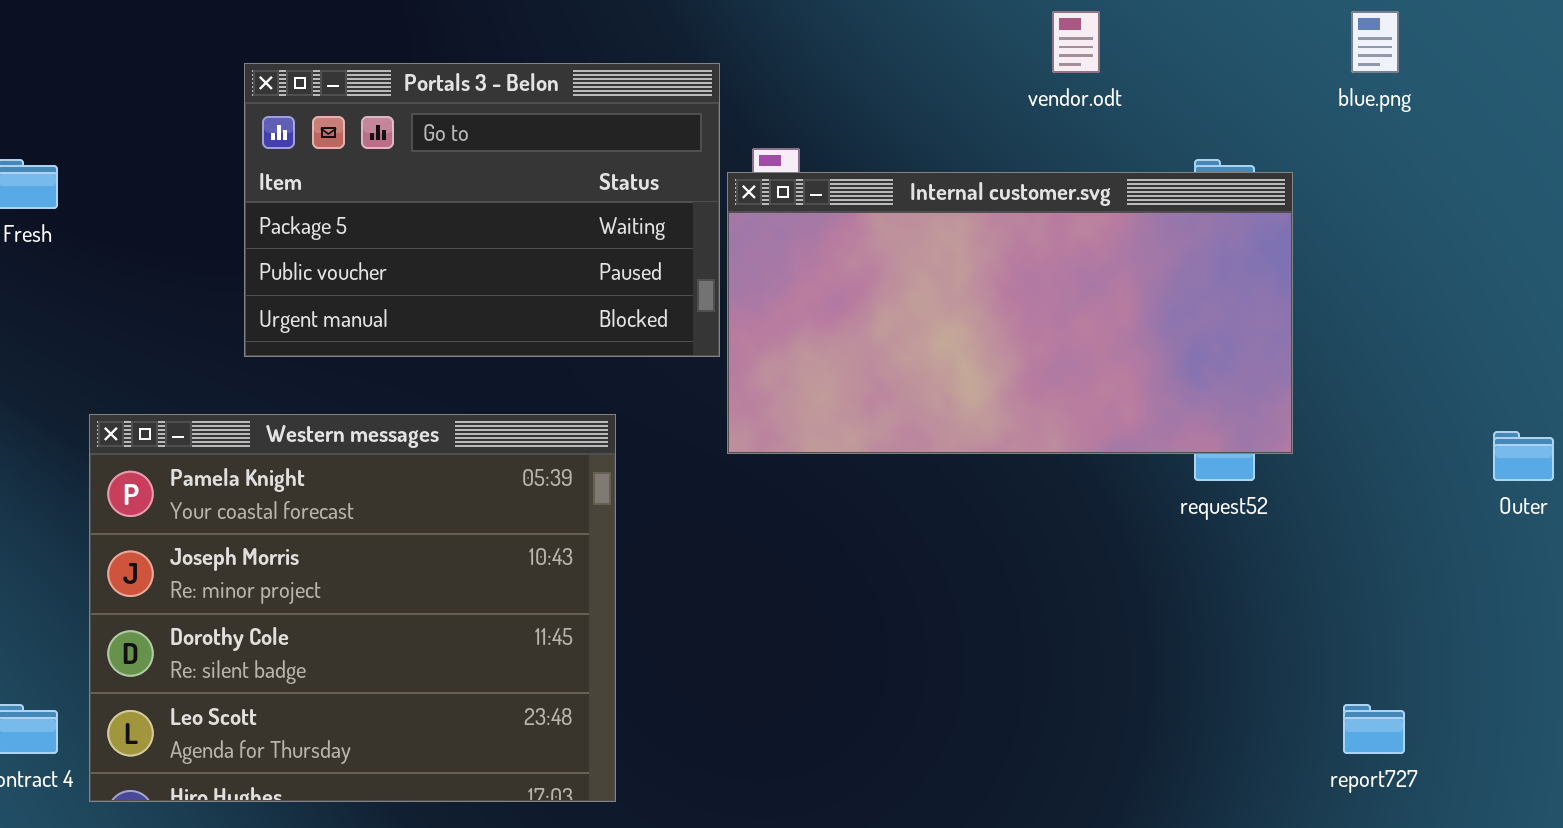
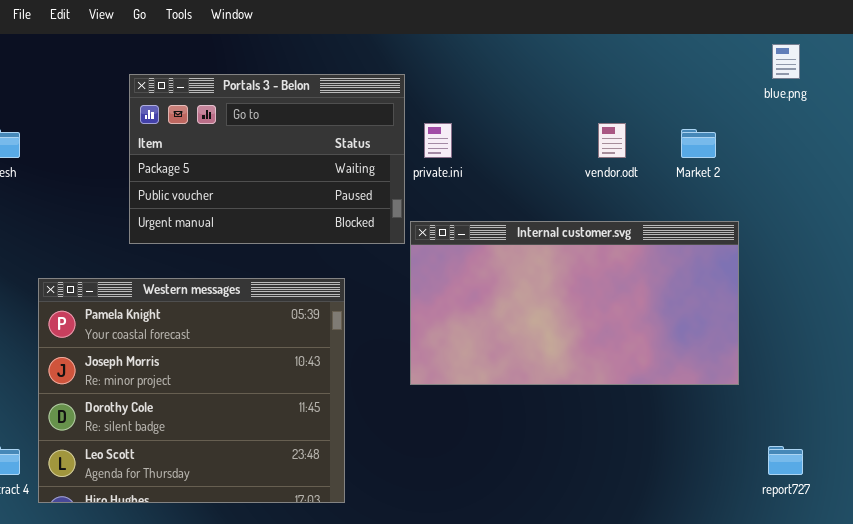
vendor.odt: [1052,11,1100,73] -> [598,123,626,158], moved
Internal customer.svg: [727,172,1293,454] -> [410,221,739,385], moved

